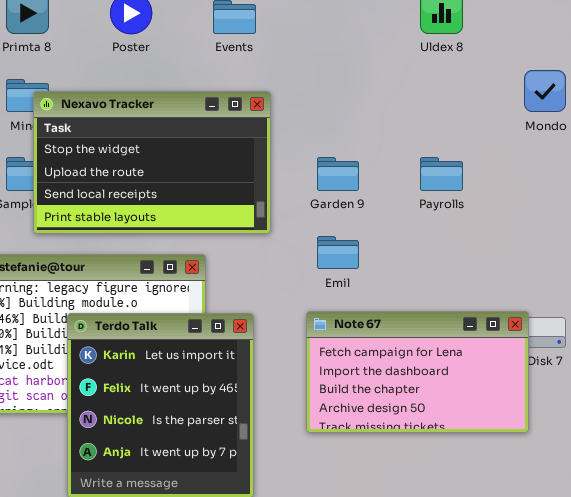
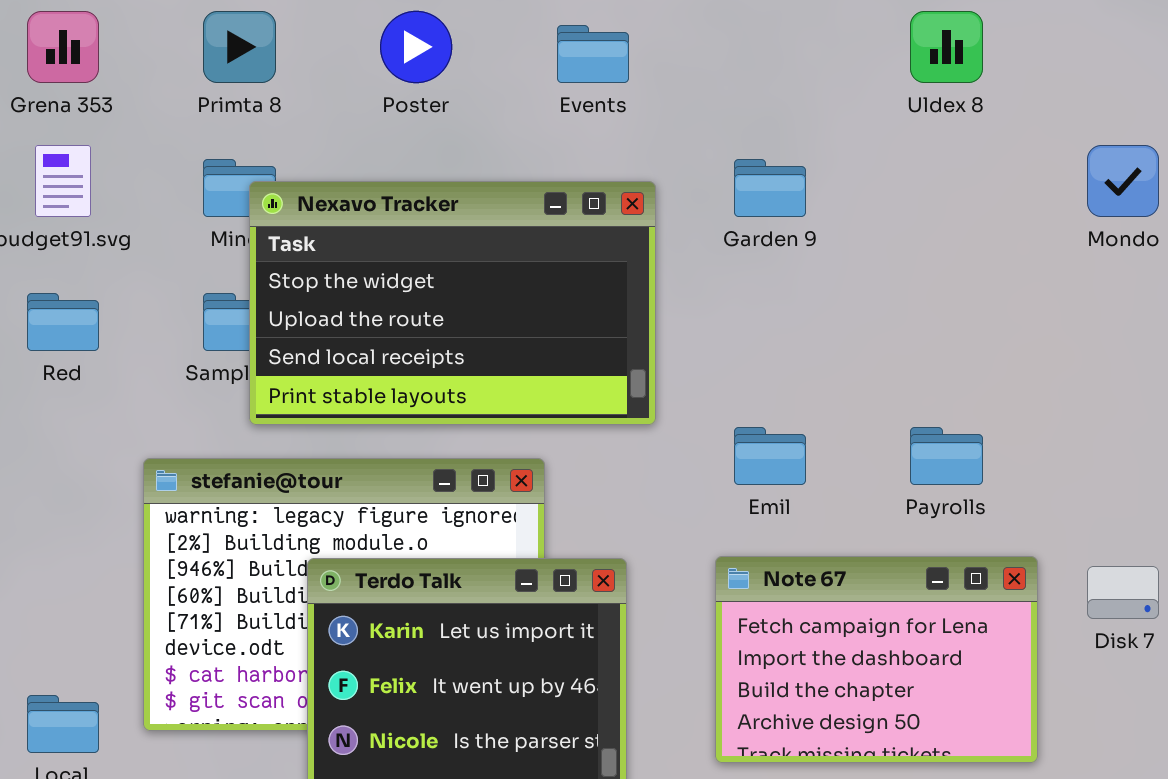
Garden 9: [317,157,359,191] -> [734,159,806,217], moved
Payrolls: [420,157,463,191] -> [910,427,983,485], moved
Note 67: [306,311,529,433] -> [715,556,1038,763], resized

